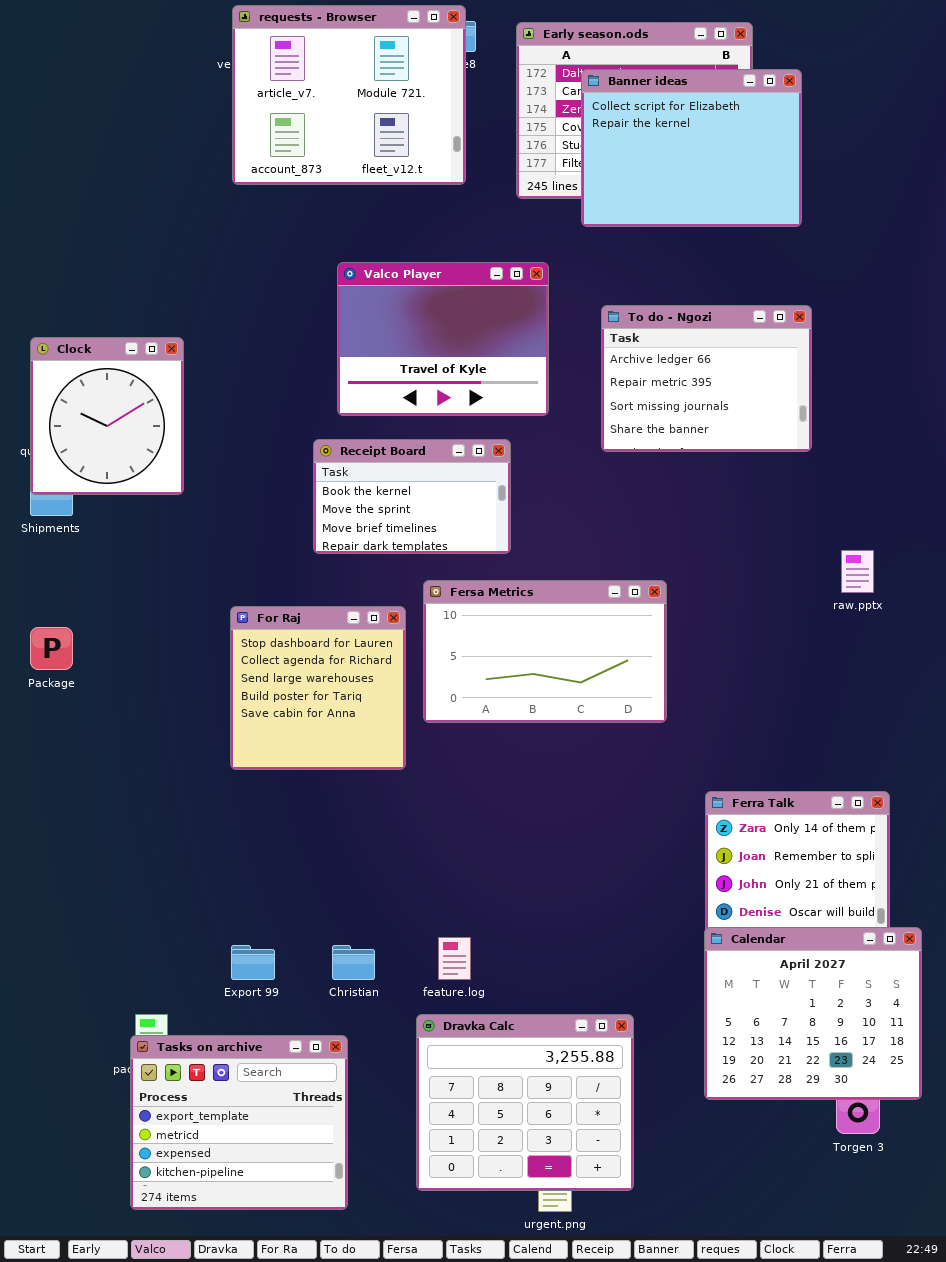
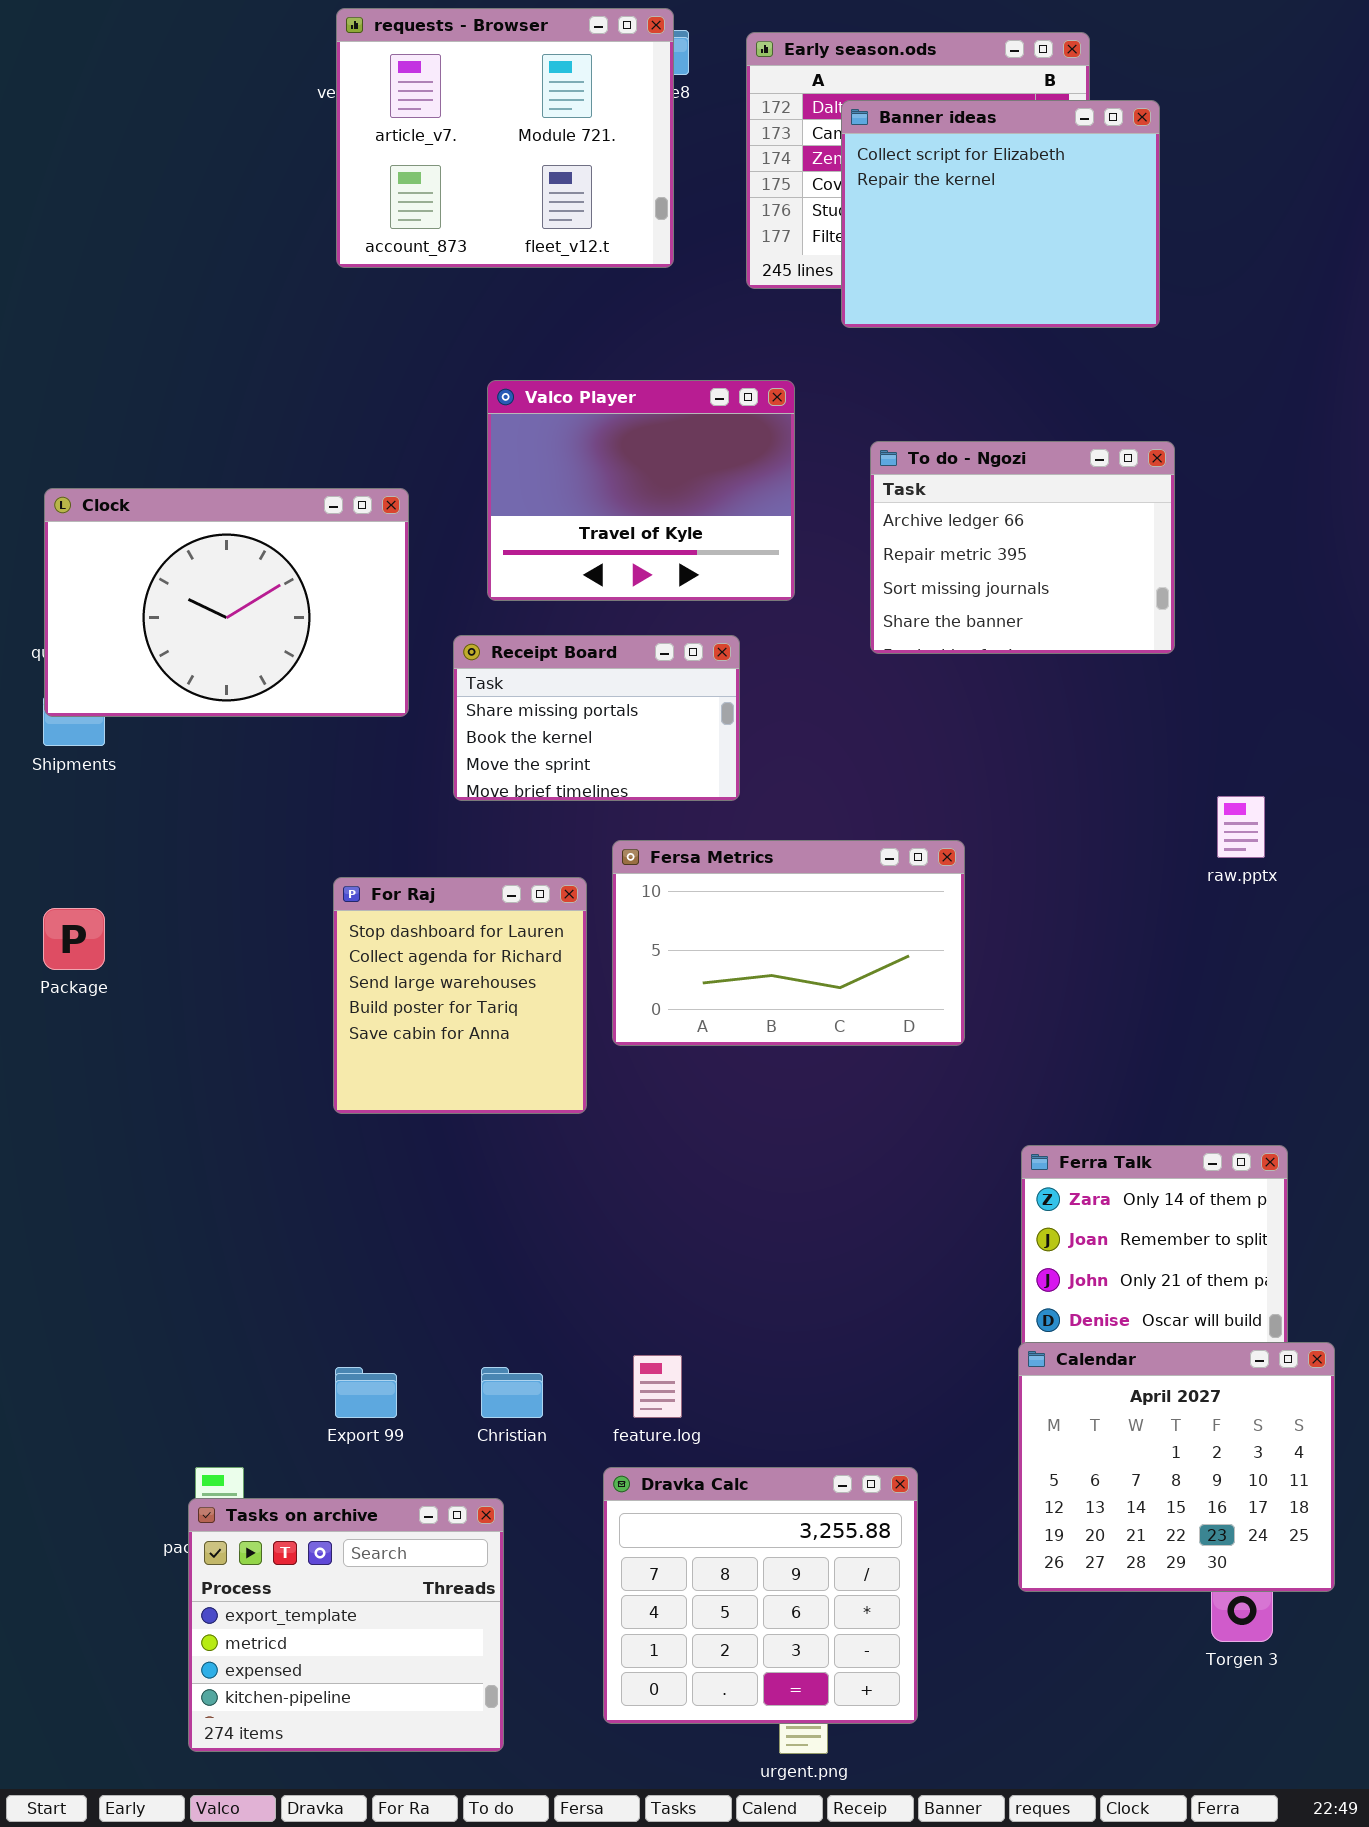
Clock: [30,337,184,495] -> [44,488,409,717], resized
Receipt Board: [313,439,511,554] -> [453,635,740,801], scrolled up 1 row

